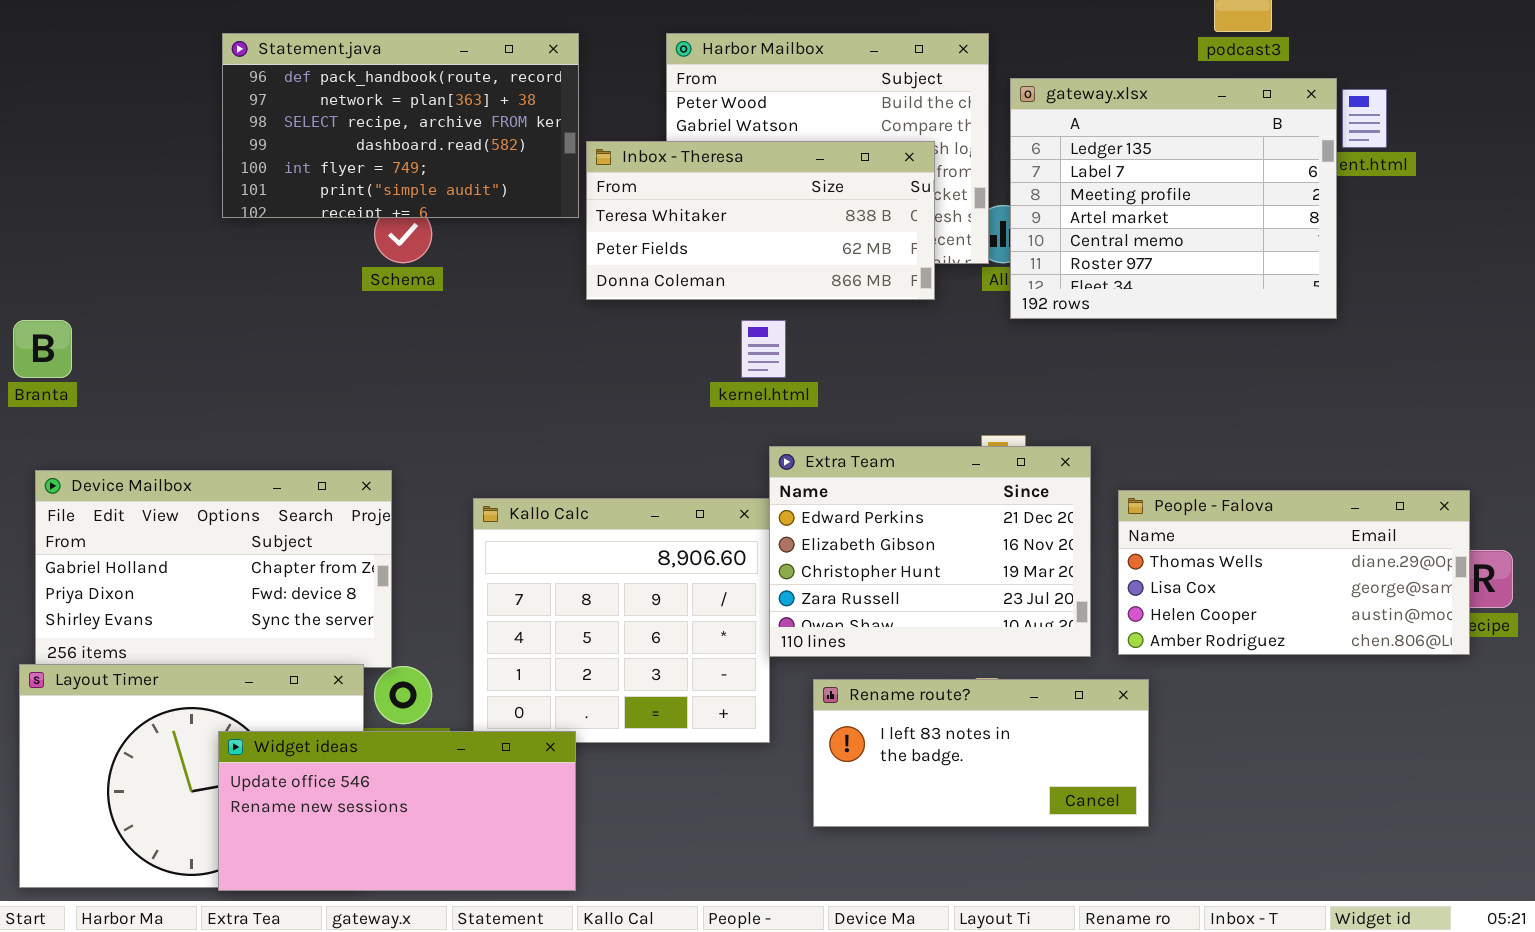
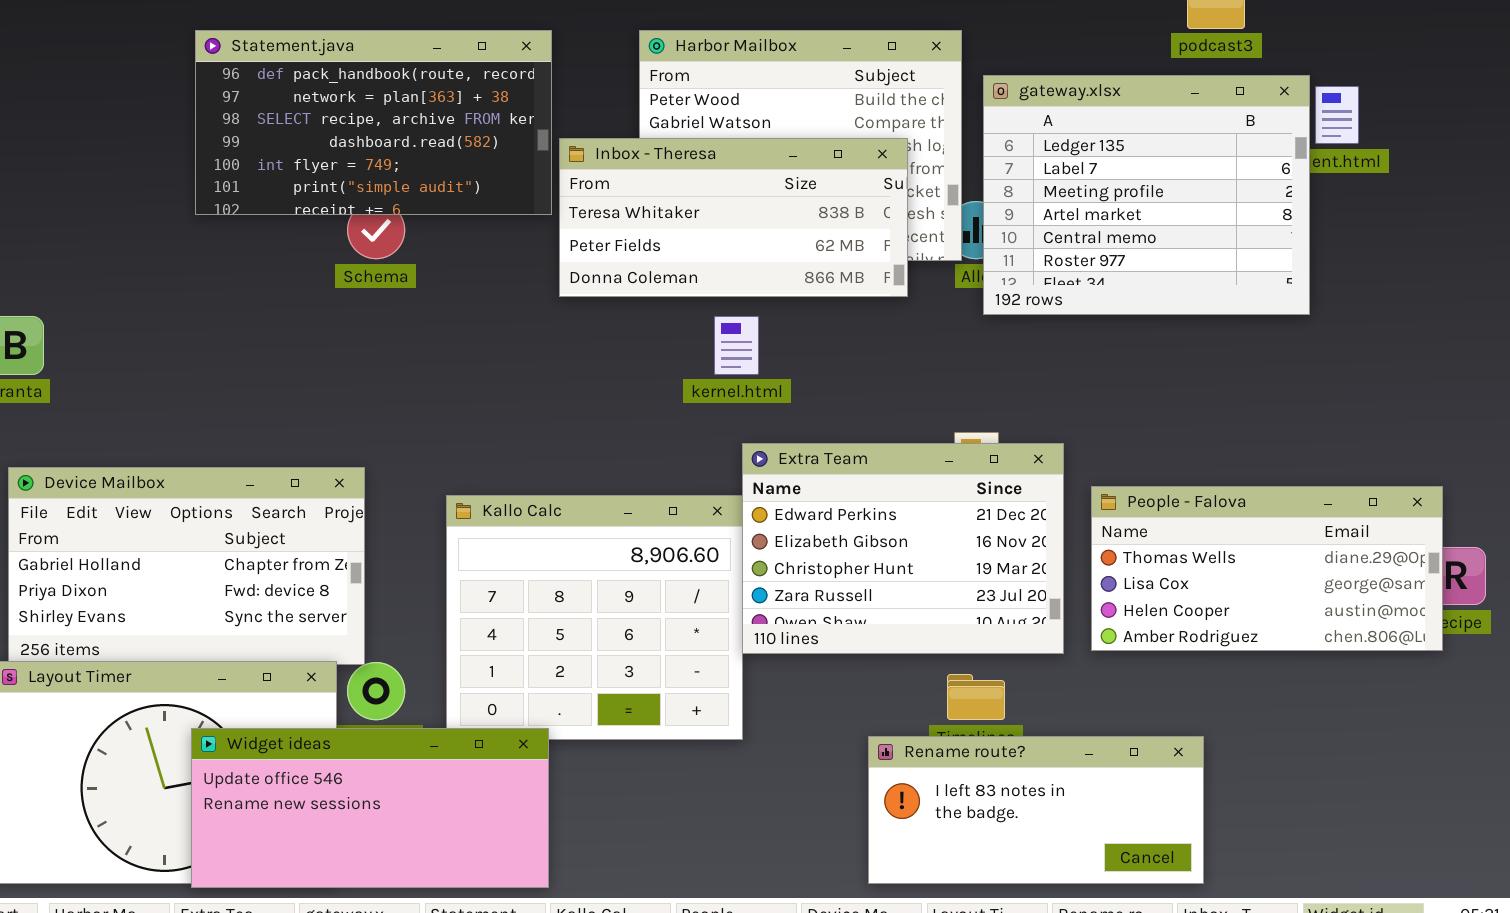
Rename route?: [813,679,1149,827] -> [868,736,1204,884], moved

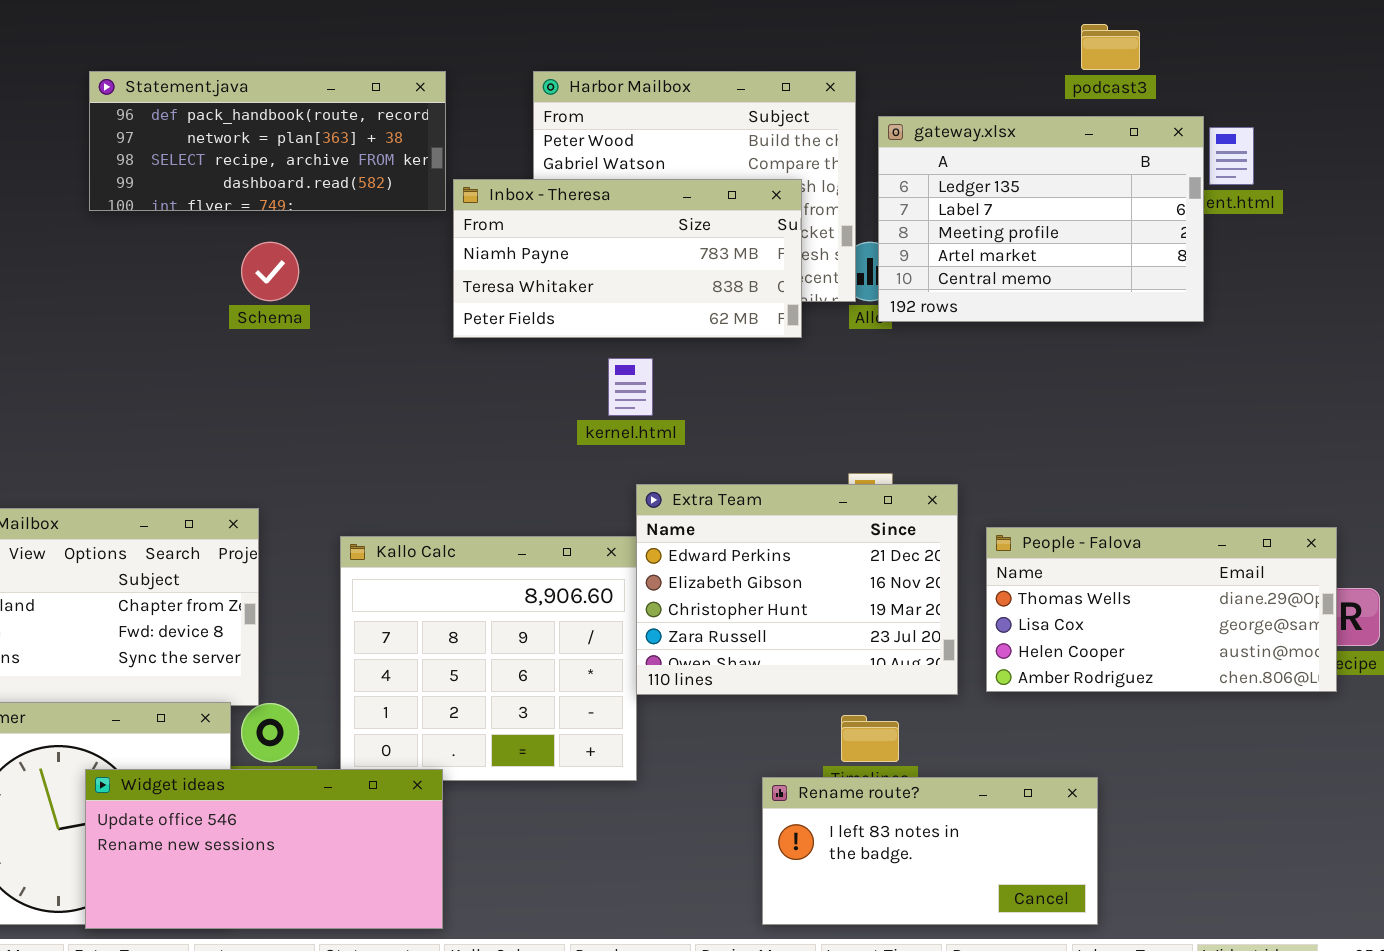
Statement.java: [195,30,552,215] -> [89,71,446,211], resized
gateway.xlsx: [983,75,1310,315] -> [878,116,1204,322], resized
Inbox - Theresa: [559,138,908,297] -> [453,179,802,338], scrolled up 1 row

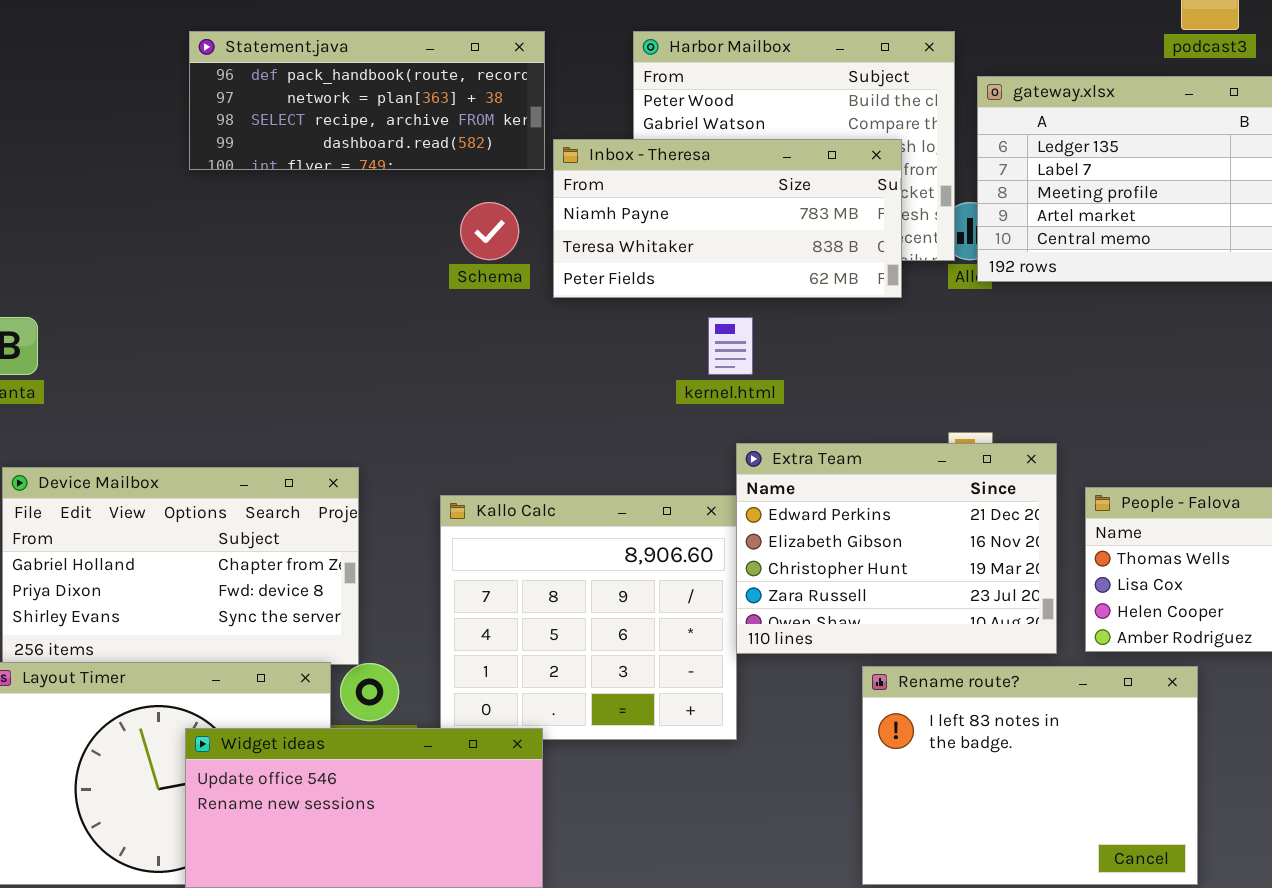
Schema: [241,242,299,301] -> [460,202,519,260], moved
Rename route?: [762,777,1098,925] -> [862,666,1198,885], resized

